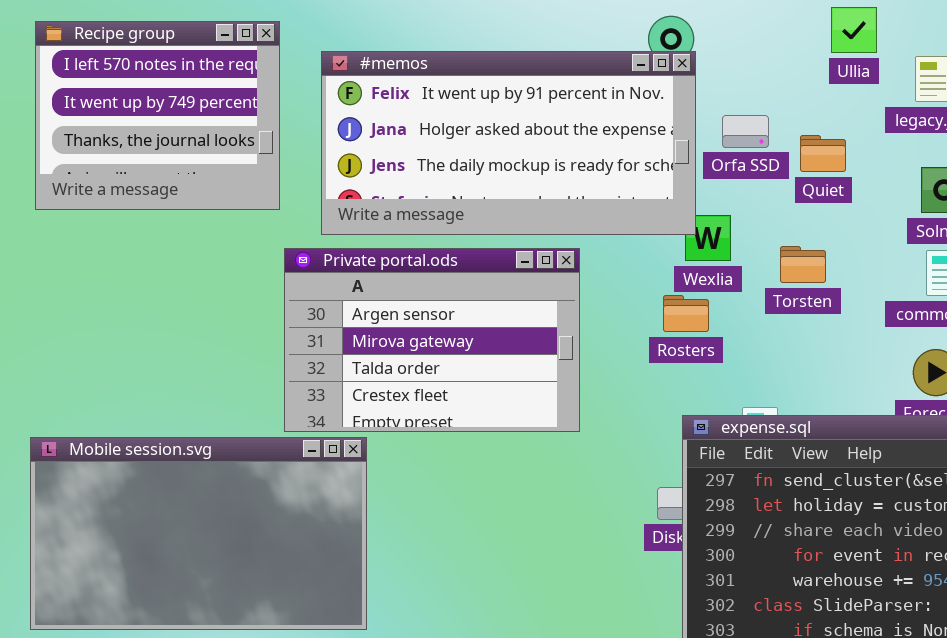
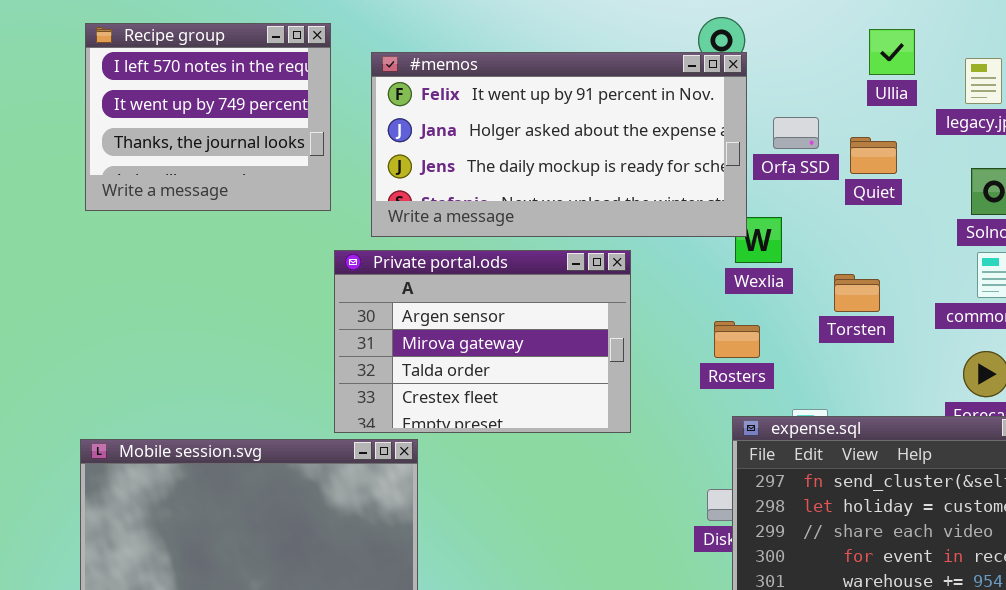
Ullia: [831,7,877,53] -> [869,29,915,75], moved
Torsten: [780,246,826,283] -> [834,274,880,312], moved
Rosters: [663,295,709,332] -> [714,321,760,358], moved

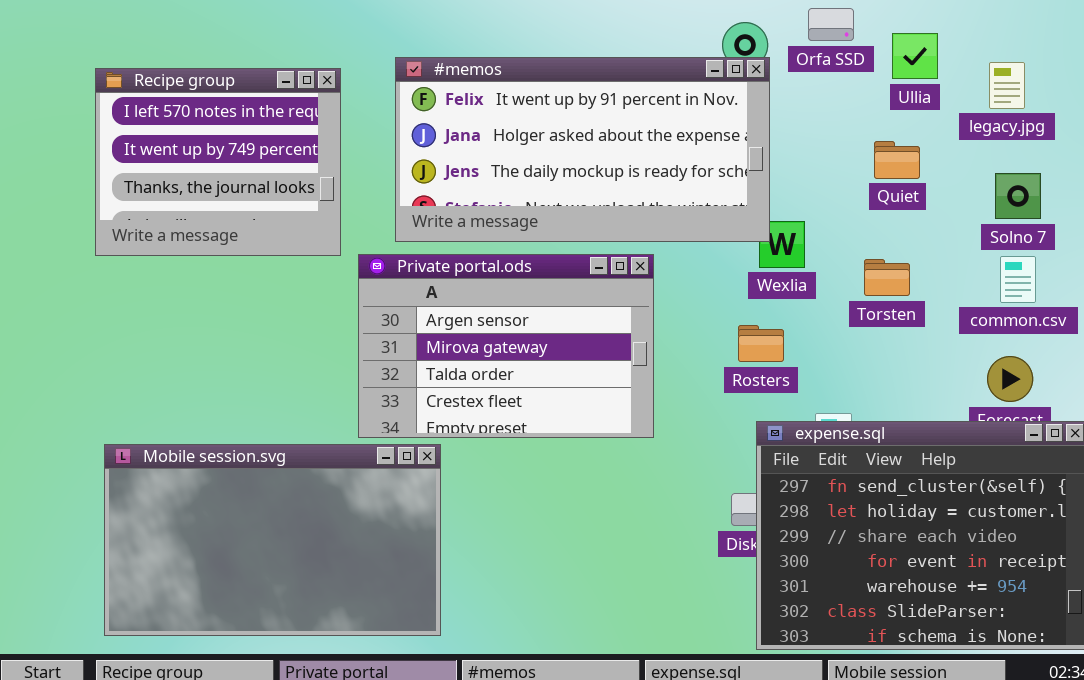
Recipe group: [85,23,331,211] -> [95,68,341,256], moved
Orfa SSD: [773,117,819,149] -> [808,8,854,41], moved
Torsten: [834,274,880,312] -> [864,259,910,296], moved

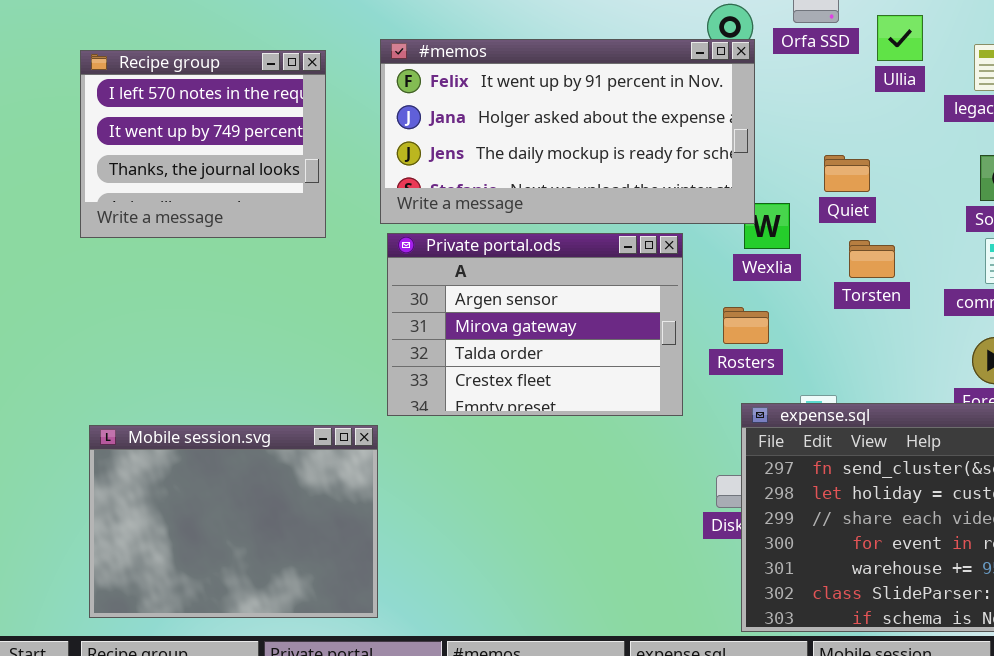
Quiet: [874,141,920,179] -> [824,155,870,192], moved
Private portal.ods: [358,254,654,438] -> [387,233,683,416], moved
Mobile session.svg: [104,444,441,636] -> [89,425,378,618], resized

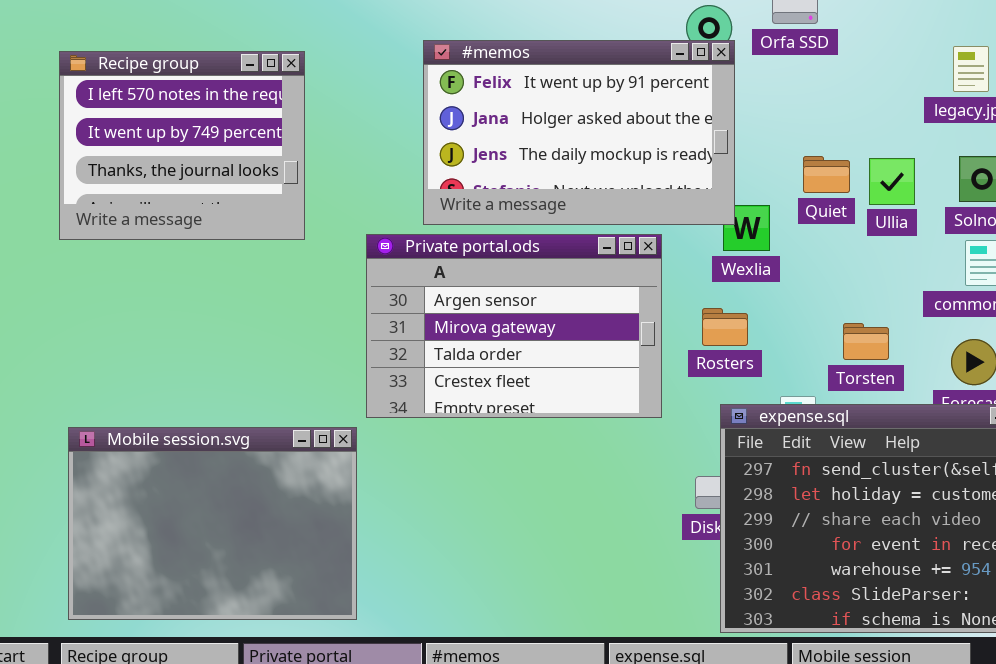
Ullia: [877,15,923,61] -> [869,158,915,205], moved
#memos: [380,39,755,224] -> [423,40,735,225], resized
Torsten: [849,240,895,278] -> [843,323,889,360], moved

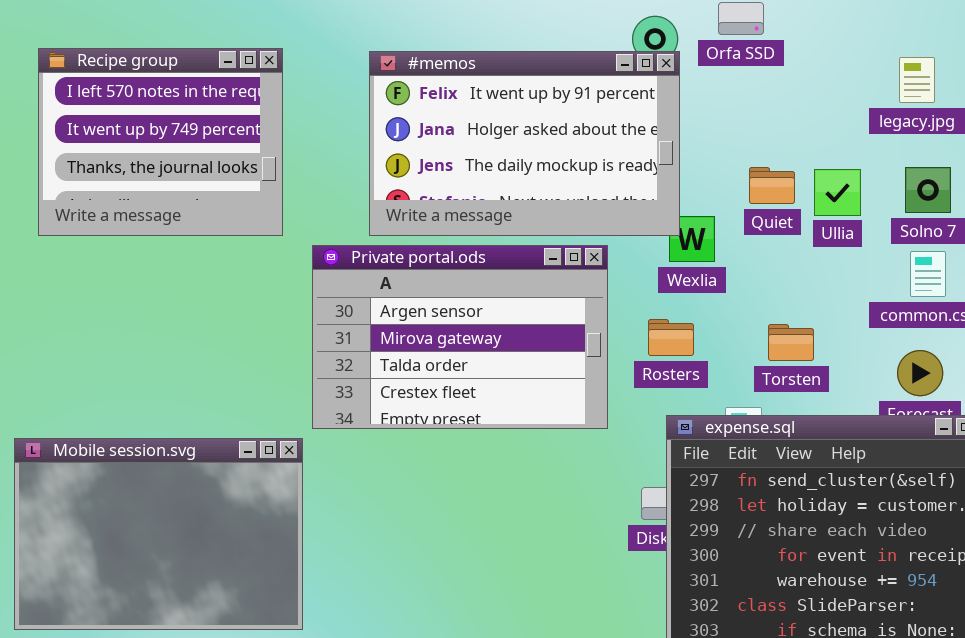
Recipe group: [59,51,305,240] -> [38,48,283,236], moved
Torsten: [843,323,889,360] -> [768,324,814,361], moved

